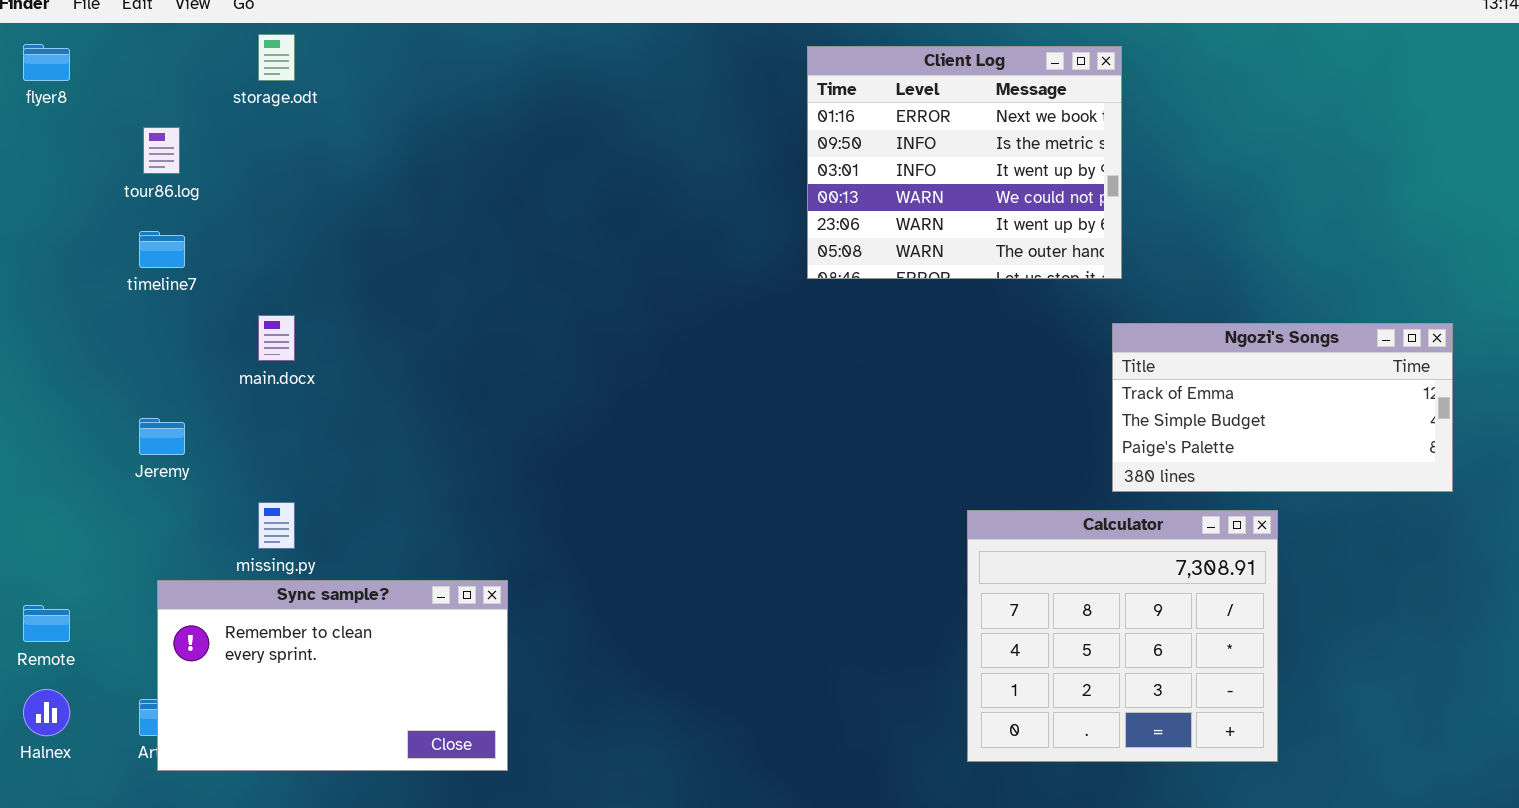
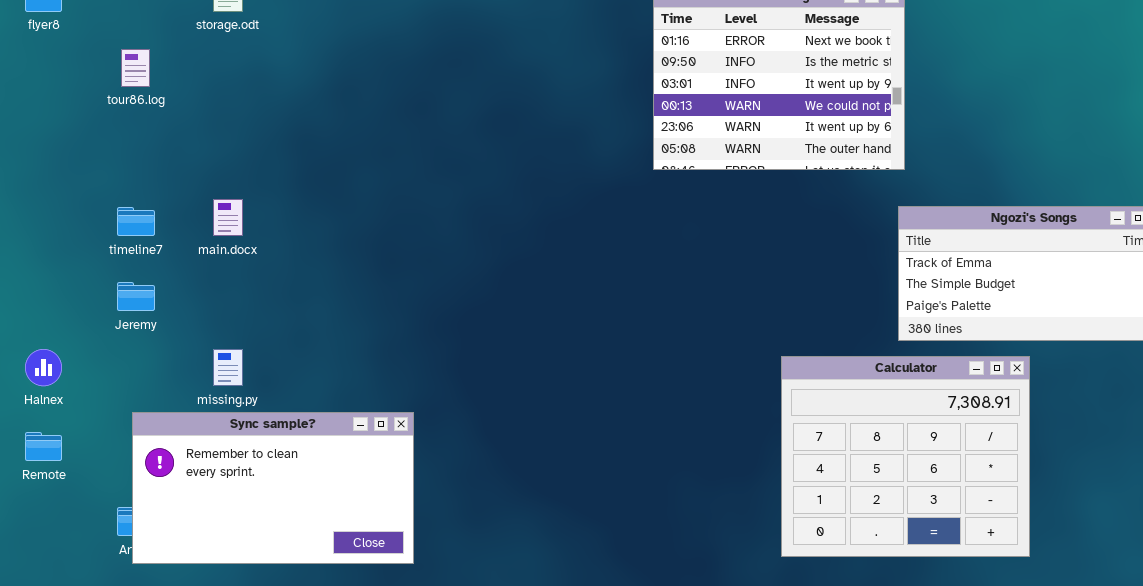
timeline7: [139,231,185,268] -> [117,207,155,236], moved
Halnex: [23,689,70,736] -> [25,349,62,386], moved

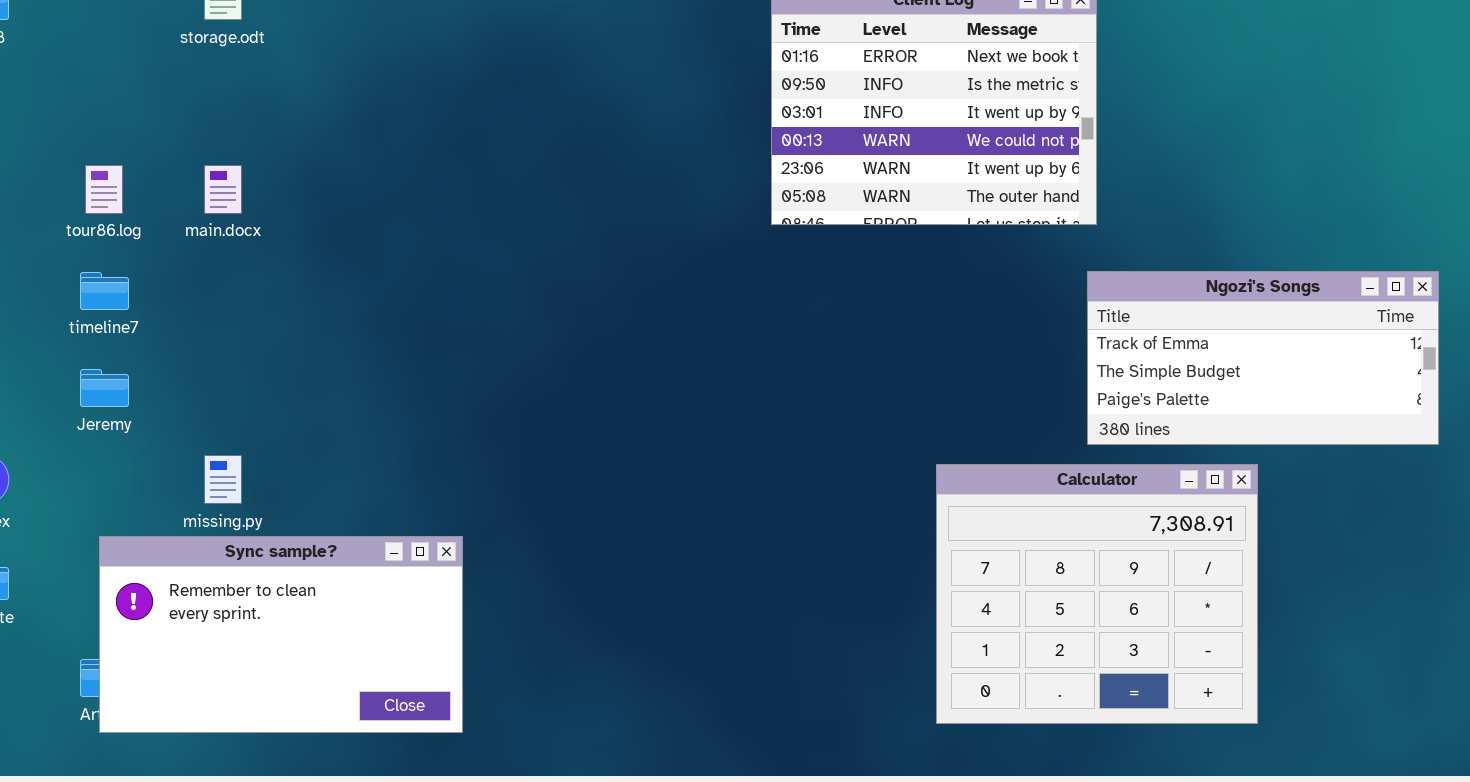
tour86.log: [121,49,150,87] -> [85,165,123,214], moved
main.docx: [213,199,243,236] -> [204,165,242,214], moved

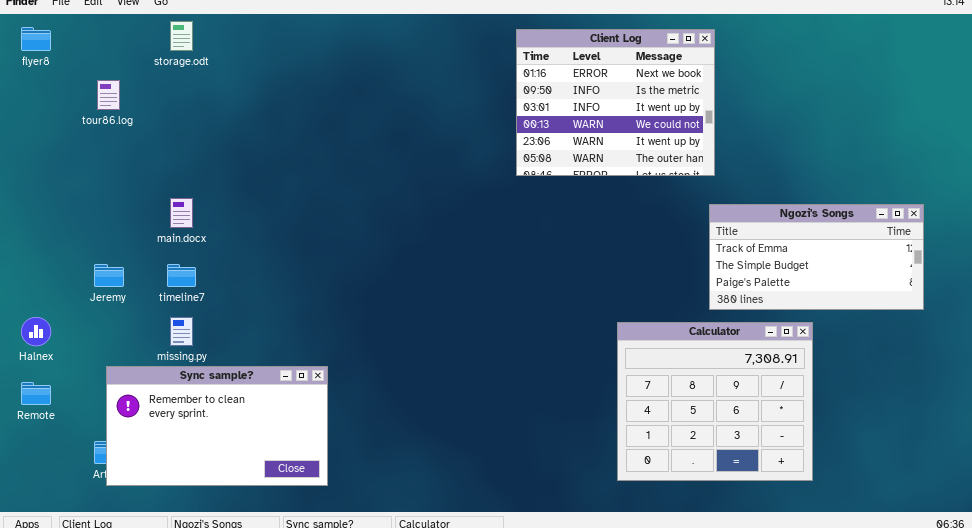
tour86.log: [85,165,123,214] -> [97,80,120,110], moved
main.docx: [204,165,242,214] -> [170,198,193,228], moved
timeline7: [80,272,129,310] -> [167,264,196,287], moved

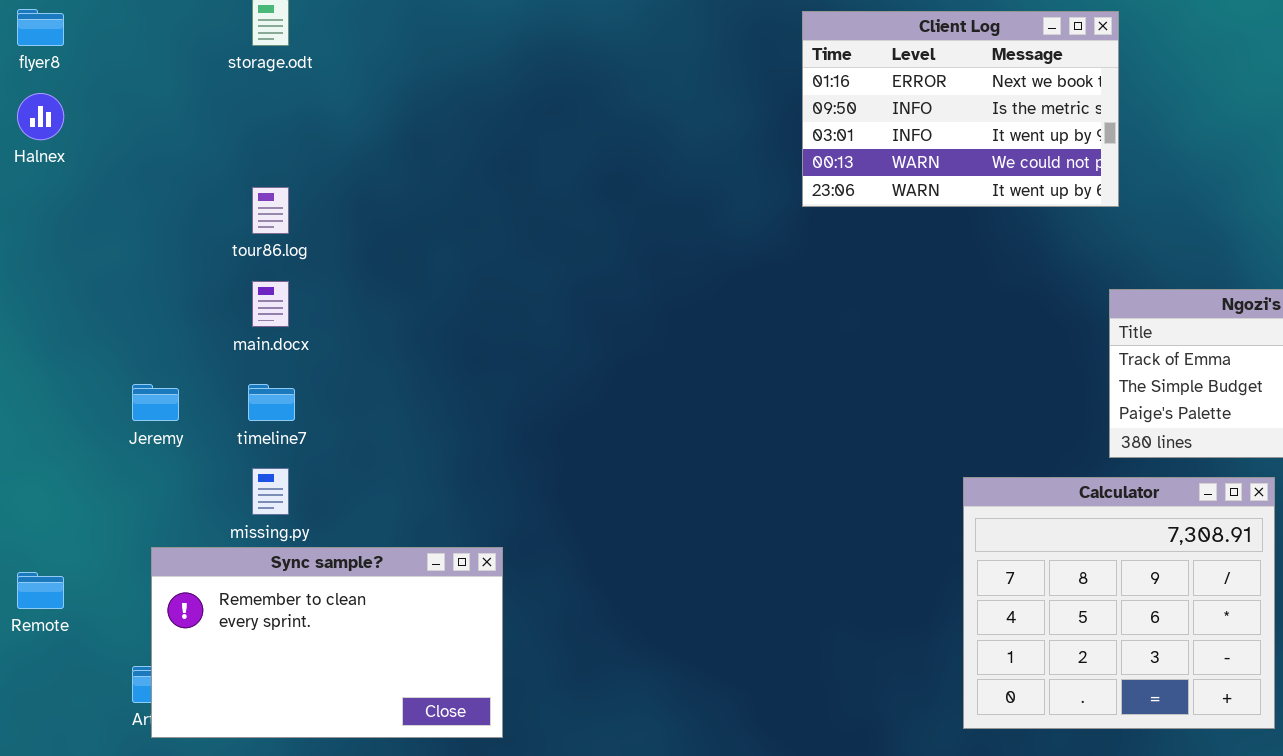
Client Log: [516,29,715,176] -> [802,11,1119,207], resized
tour86.log: [97,80,120,110] -> [252,187,289,234], moved
Halnex: [21,317,51,346] -> [17,93,64,140], moved

